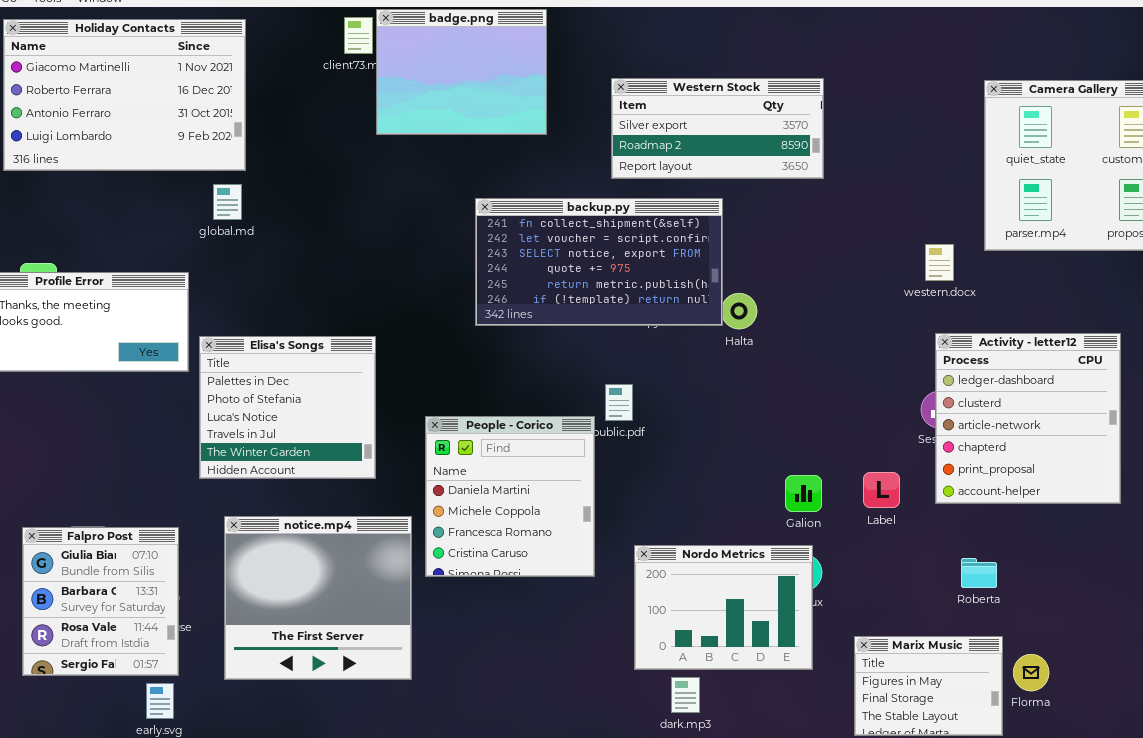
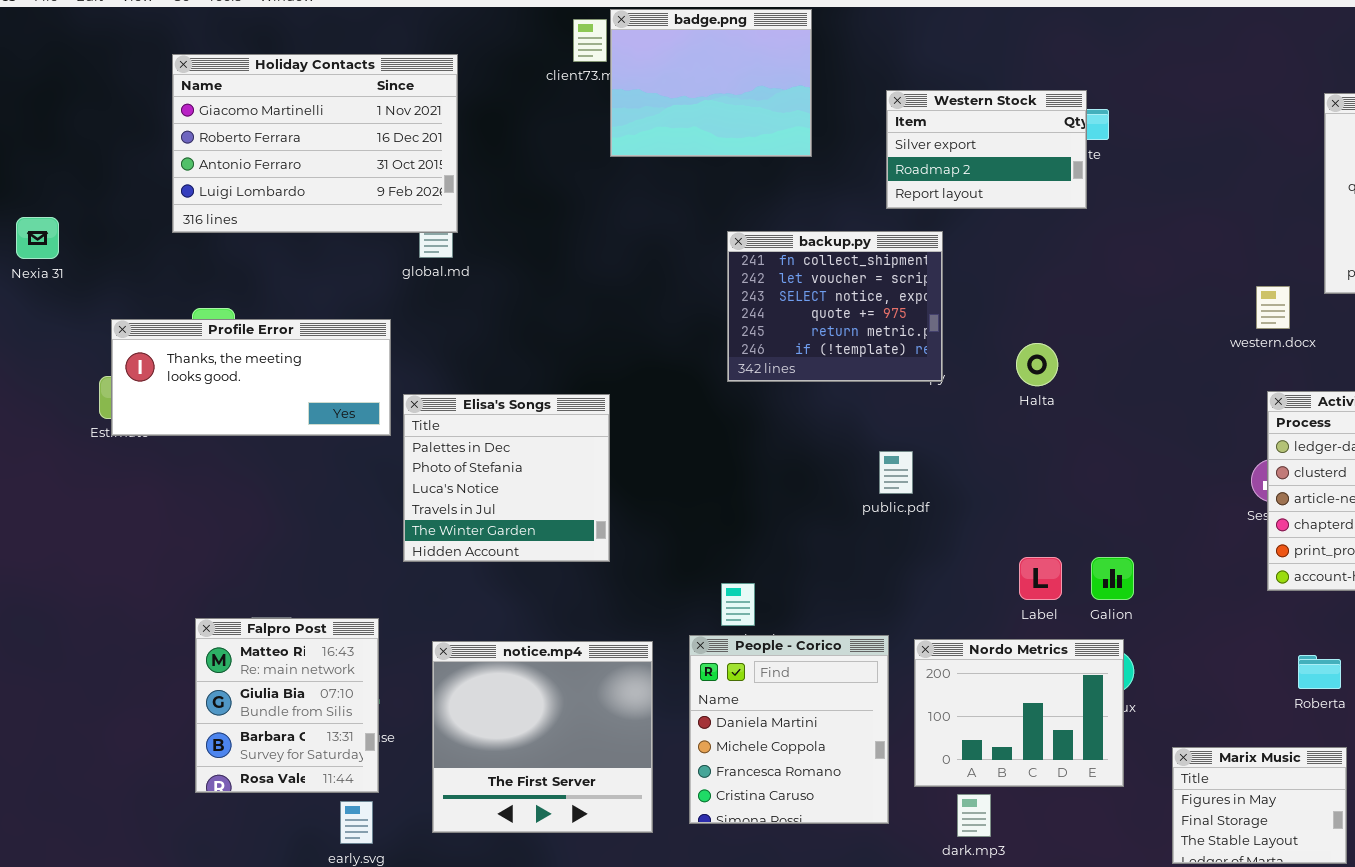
Holiday Contacts: [3,19,246,171] -> [172,54,458,233], moved
Western Stock: [611,78,824,179] -> [886,90,1087,209], resized
backup.py: [475,198,723,326] -> [727,231,943,382], resized
People - Corico: [425,416,595,577] -> [689,635,889,824], moved
Label: [863,472,900,508] -> [1019,557,1062,600], moved
notice.mp4: [224,516,412,680] -> [432,641,653,833], moved
Falpro Post: [22,527,179,676] -> [195,618,379,793], scrolled up 1 row

